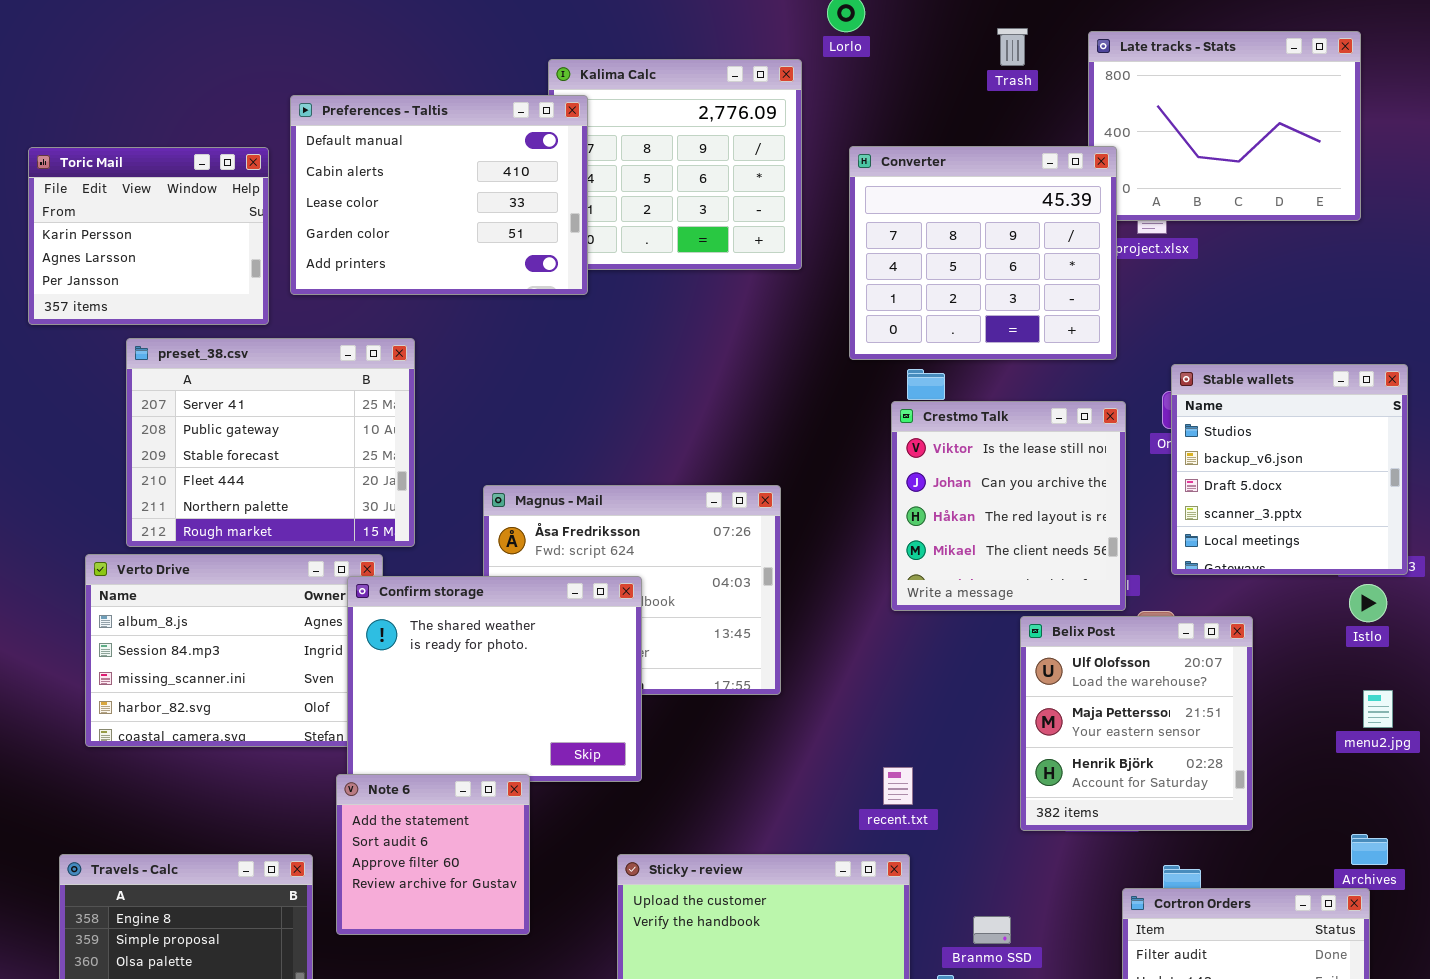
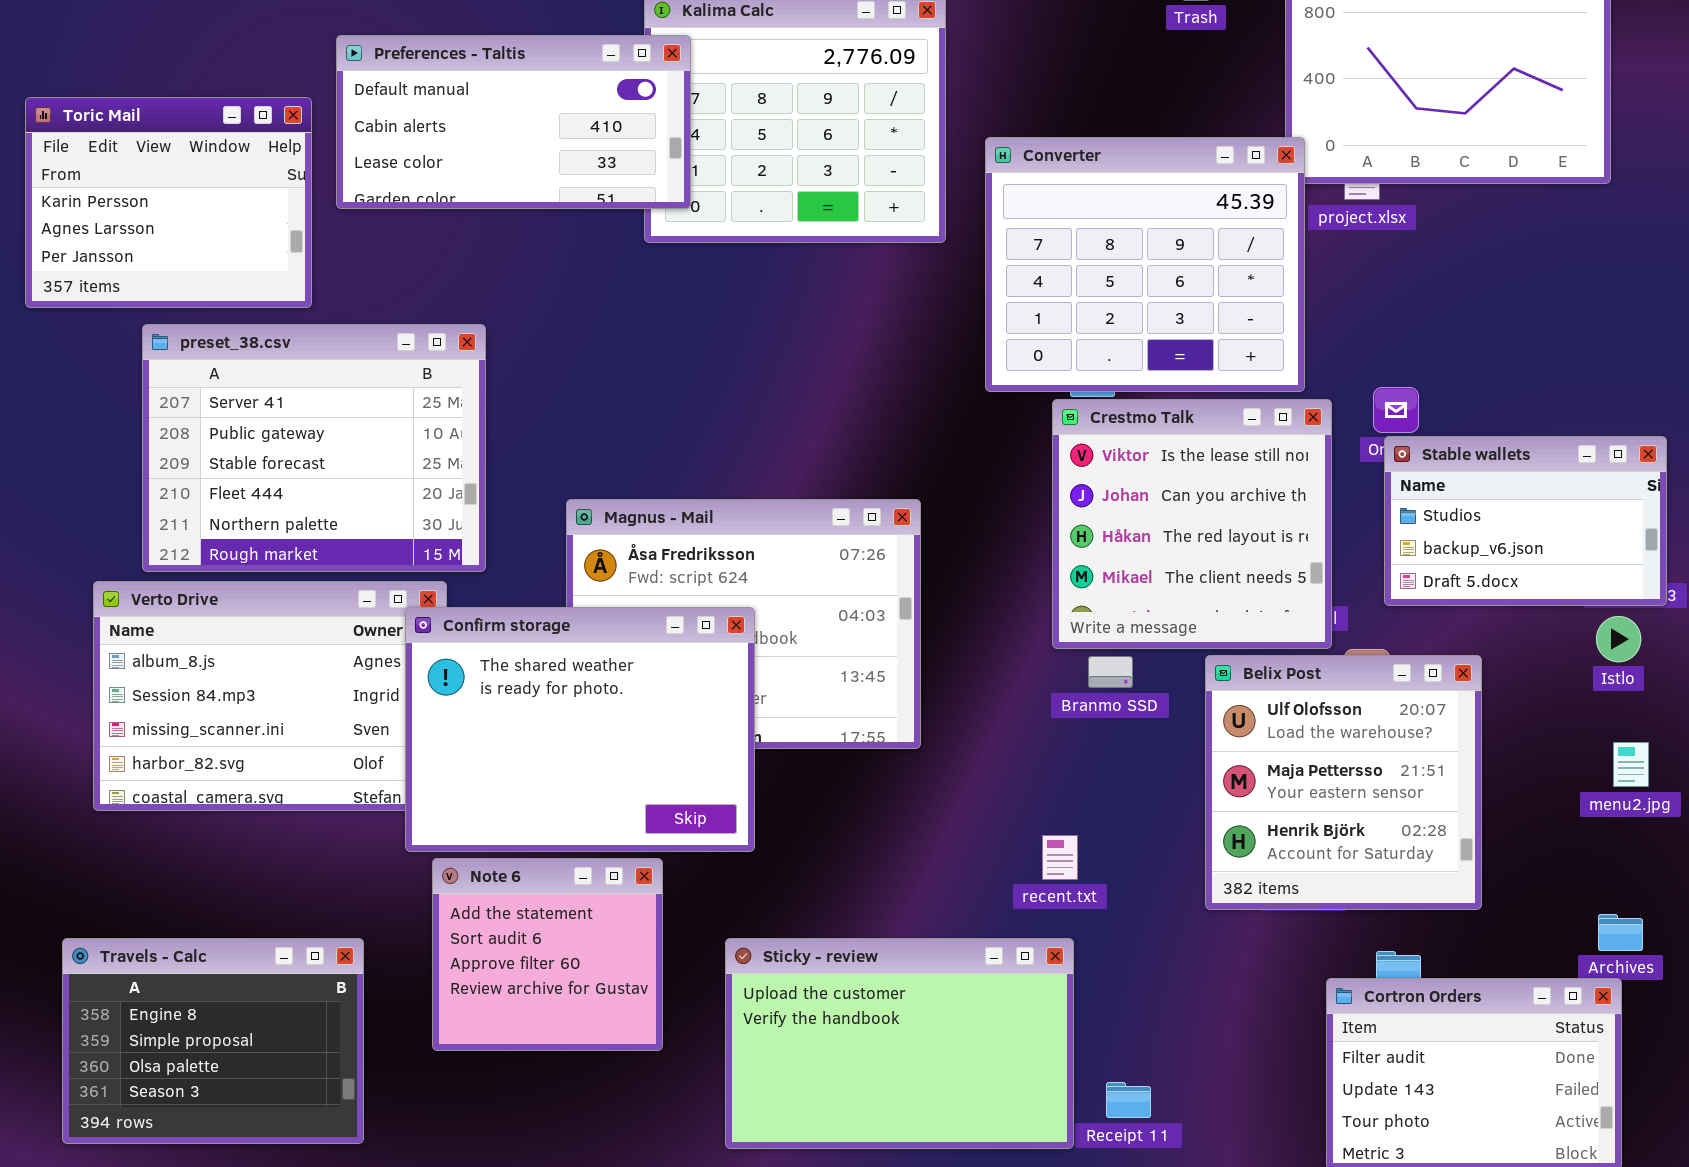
Preferences - Taltis: [290,95,588,295] -> [336,35,691,209], resized
Converter: [849,146,1117,360] -> [985,137,1305,392], moved
Stable wallets: [1171,364,1408,575] -> [1384,436,1667,606], resized
Note 6: [336,774,530,935] -> [432,858,663,1051], moved
Branmo SSD: [973,916,1011,944] -> [1088,656,1133,688], moved

